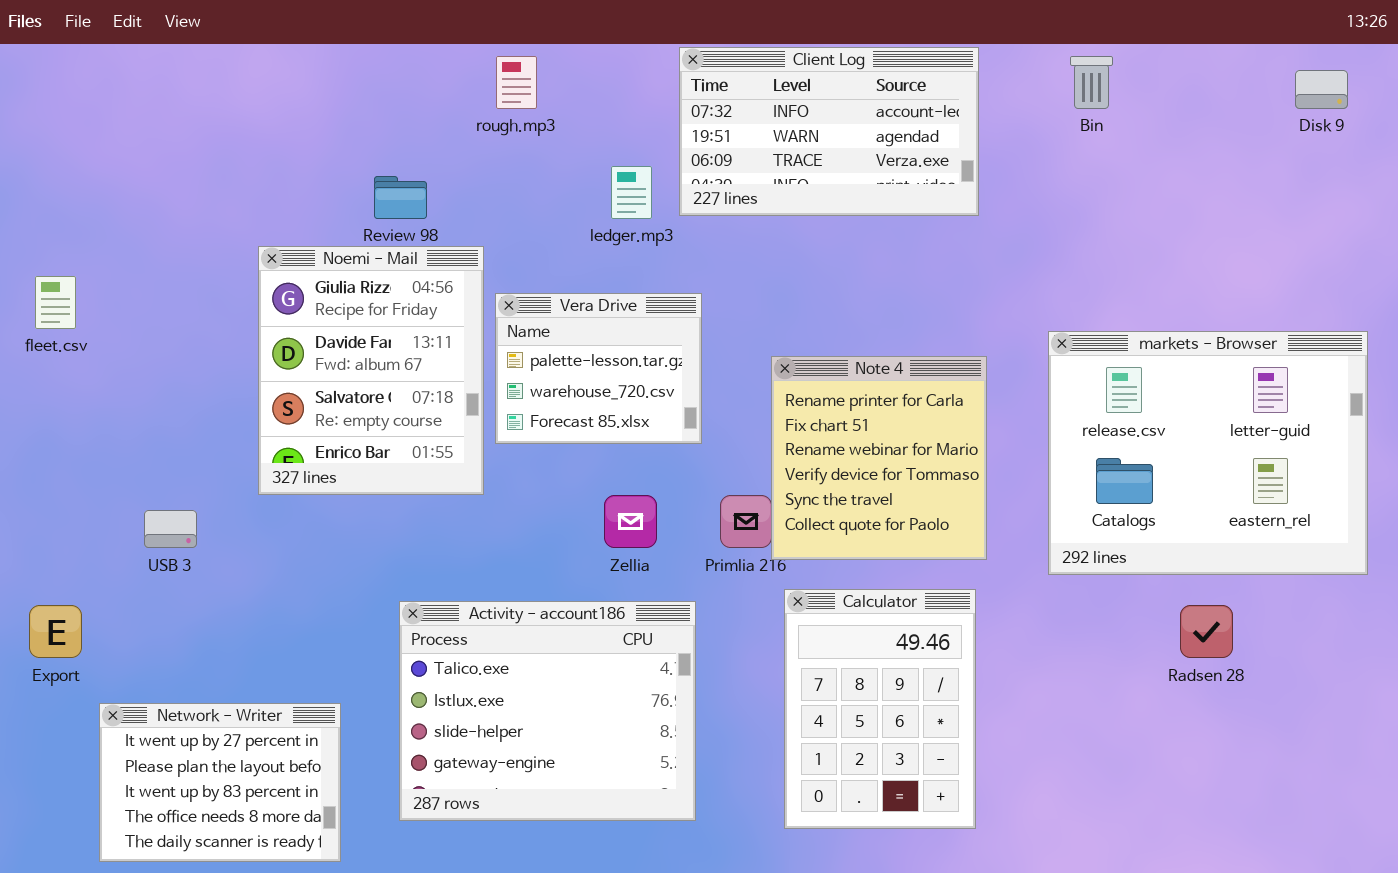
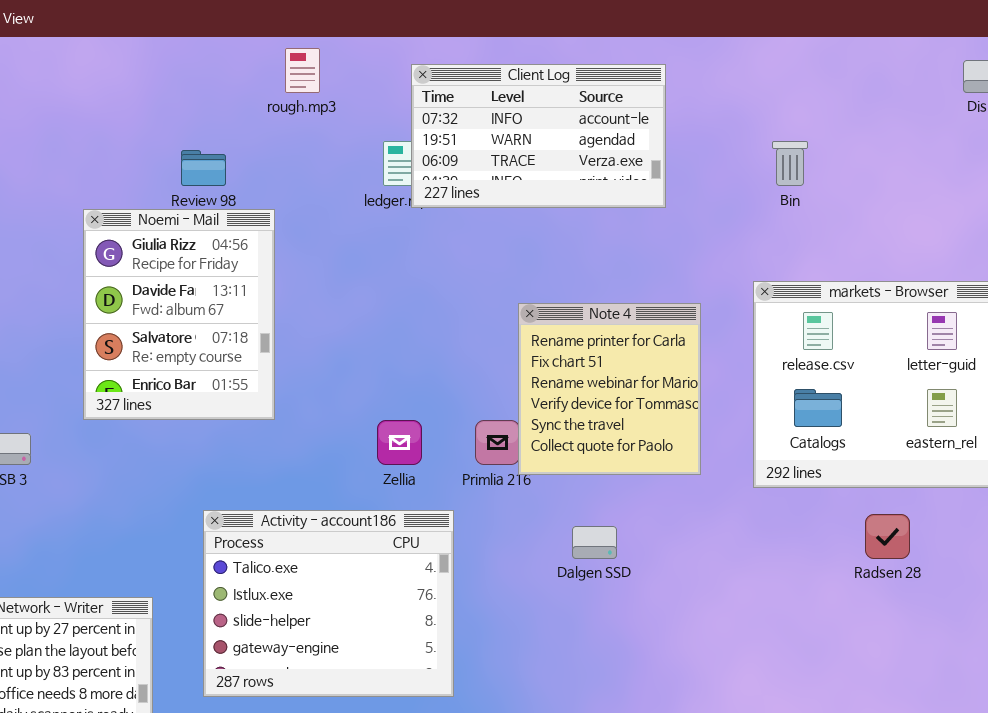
Client Log: [679,47,979,216] -> [411,64,666,208], moved
Bin: [1070,56,1113,109] -> [772,141,808,186], moved
Vera Drive: [495,293,702,444] -> none, closed
Calculator: [784,589,976,829] -> none, closed

